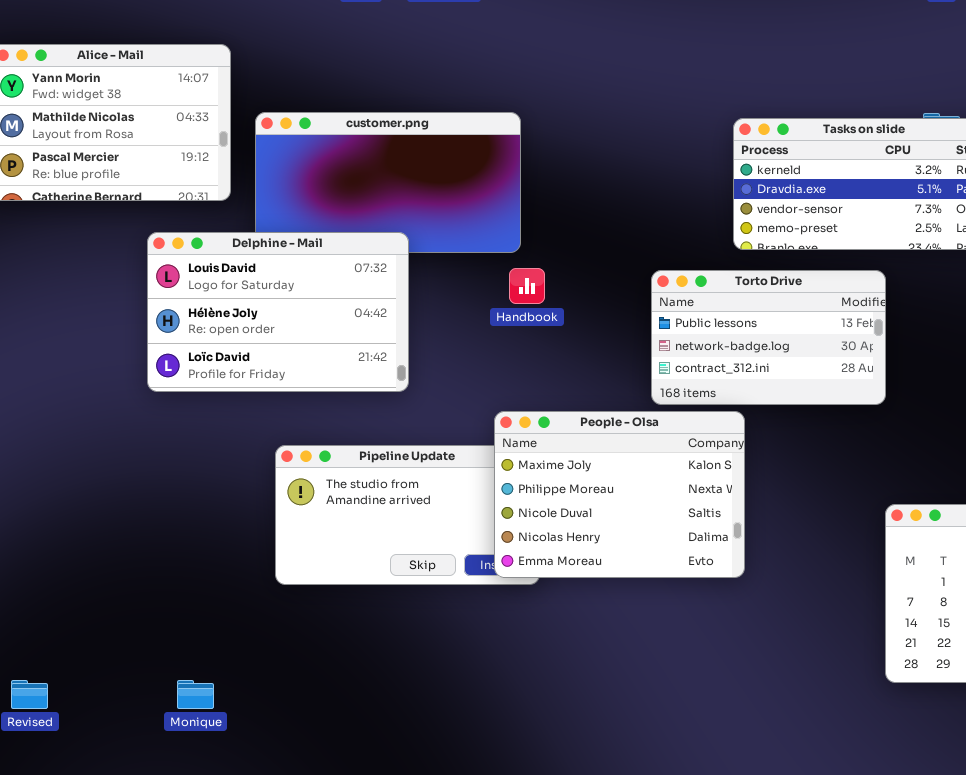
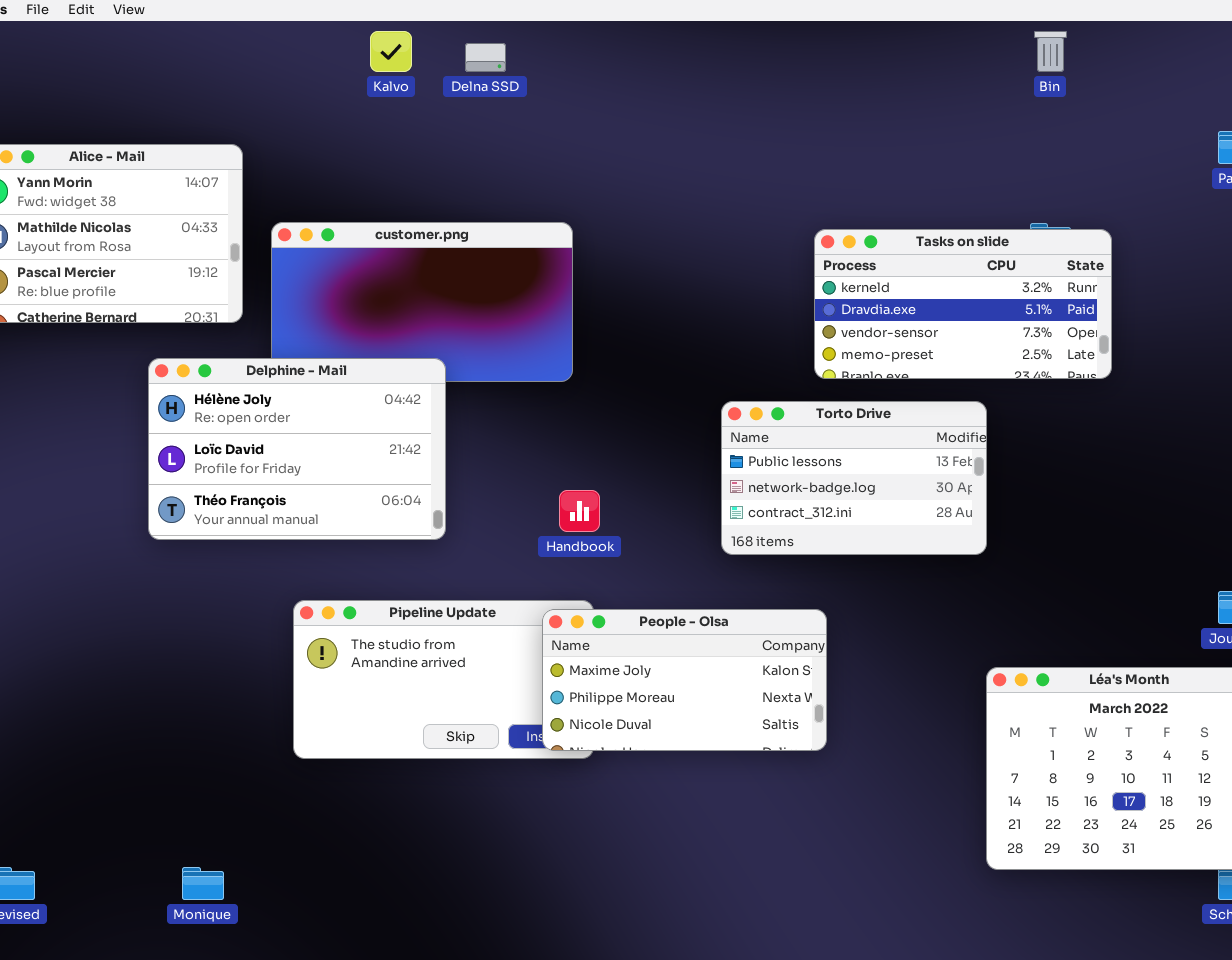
Delphine - Mail: [147,232,409,392] -> [148,358,446,540], scrolled down 1 row
Handbook: [509,268,545,304] -> [559,490,600,532], moved
People - Olsa: [494,411,745,578] -> [542,609,827,751], resized

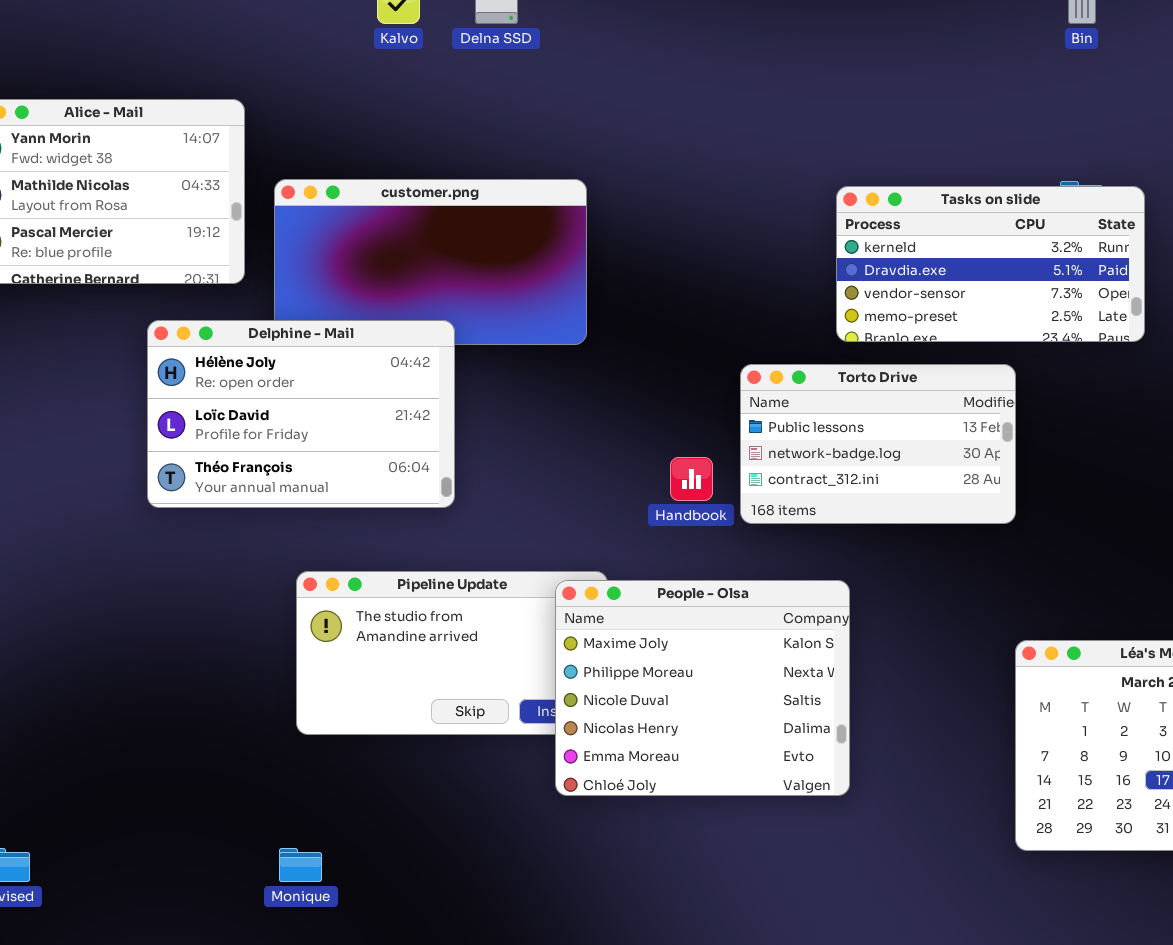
Handbook: [559,490,600,532] -> [670,457,713,501], moved
People - Olsa: [542,609,827,751] -> [555,580,850,796], resized
Monique: [182,867,224,900] -> [279,848,322,882], moved

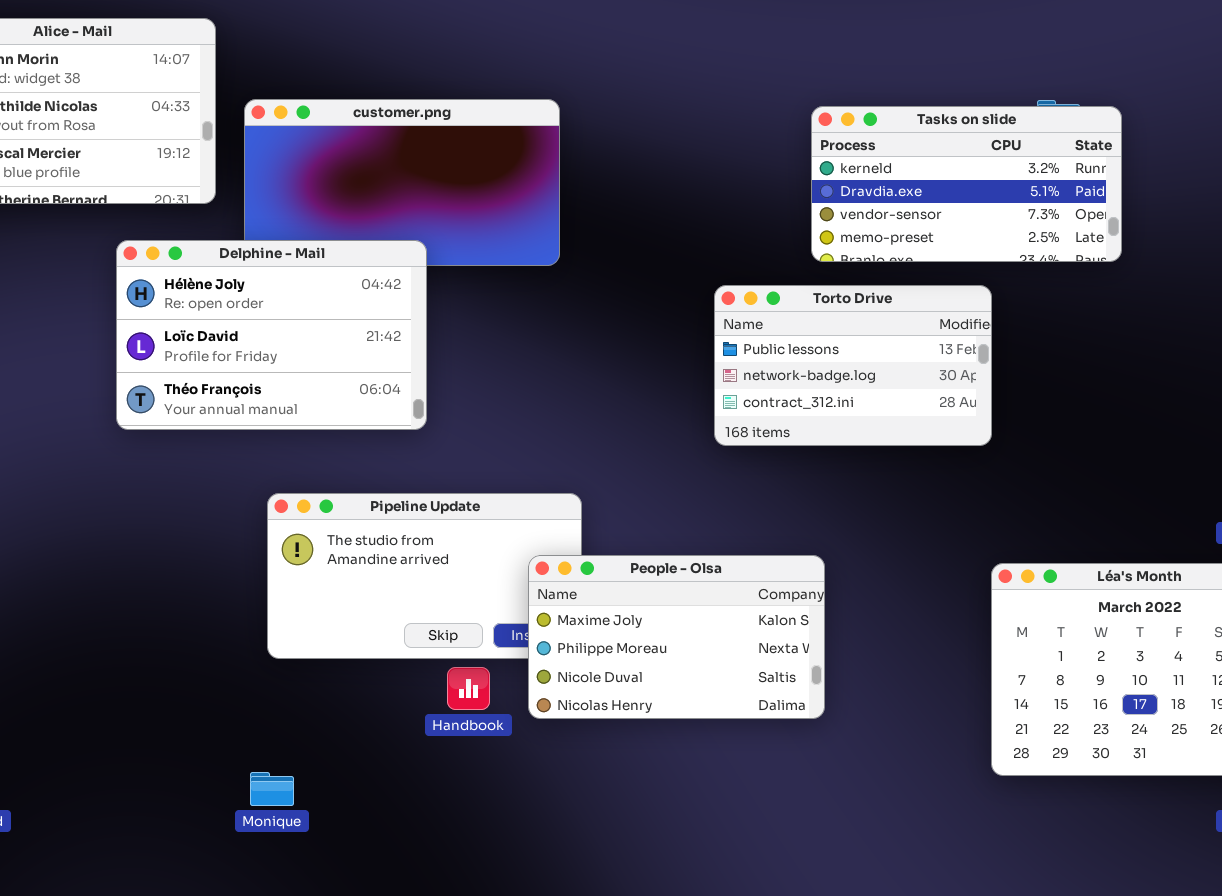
Handbook: [670,457,713,501] -> [447,667,490,710], moved
People - Olsa: [555,580,850,796] -> [528,555,825,719], resized

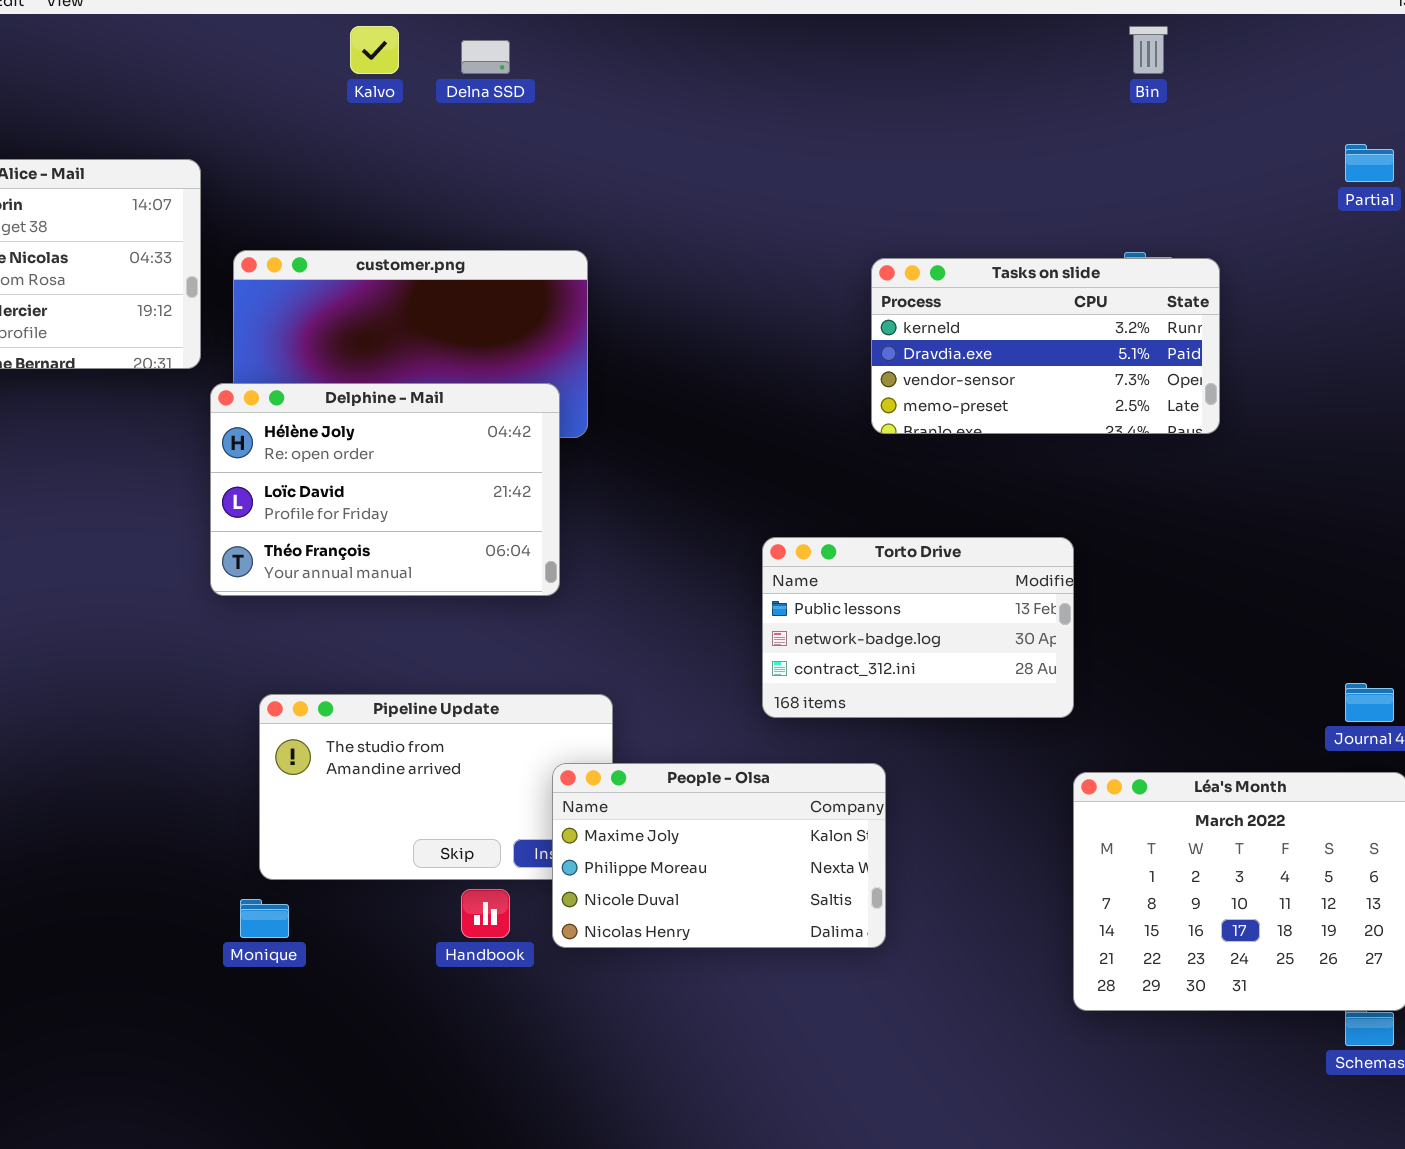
Delphine - Mail: [116,240,427,430] -> [210,383,560,596], moved
Torto Drive: [714,285,992,446] -> [762,537,1074,718], moved
Monique: [250,772,294,806] -> [240,899,289,938], moved

